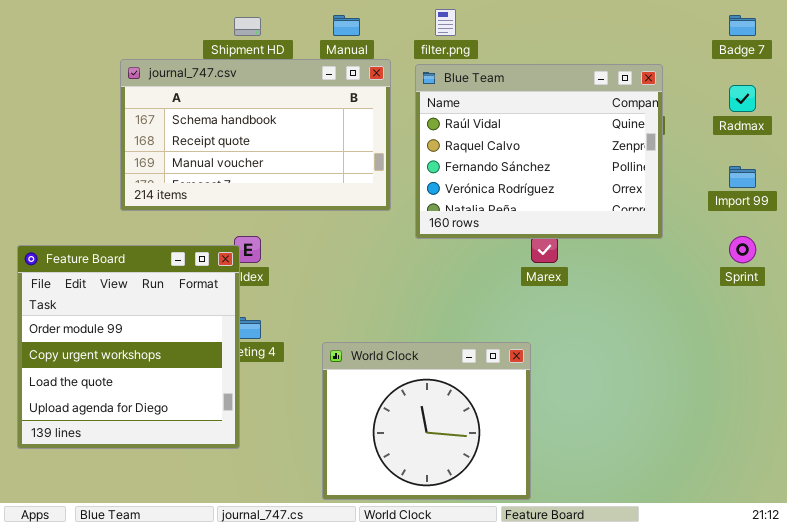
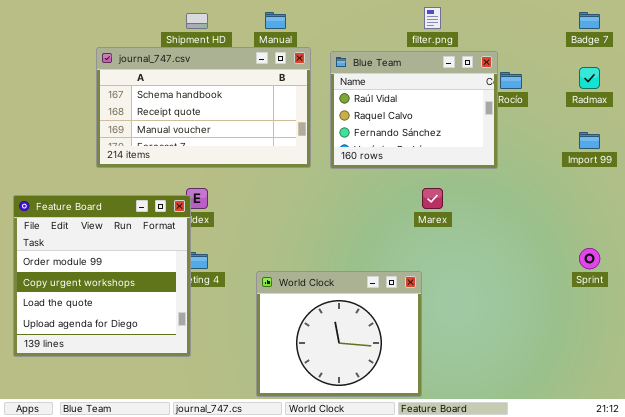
filter.png: [435,9,456,36] -> [424,7,441,29], moved
Blue Team: [415,64,663,239] -> [330,51,498,169], resized
Sprint: [729,236,756,263] -> [579,248,600,269], moved

